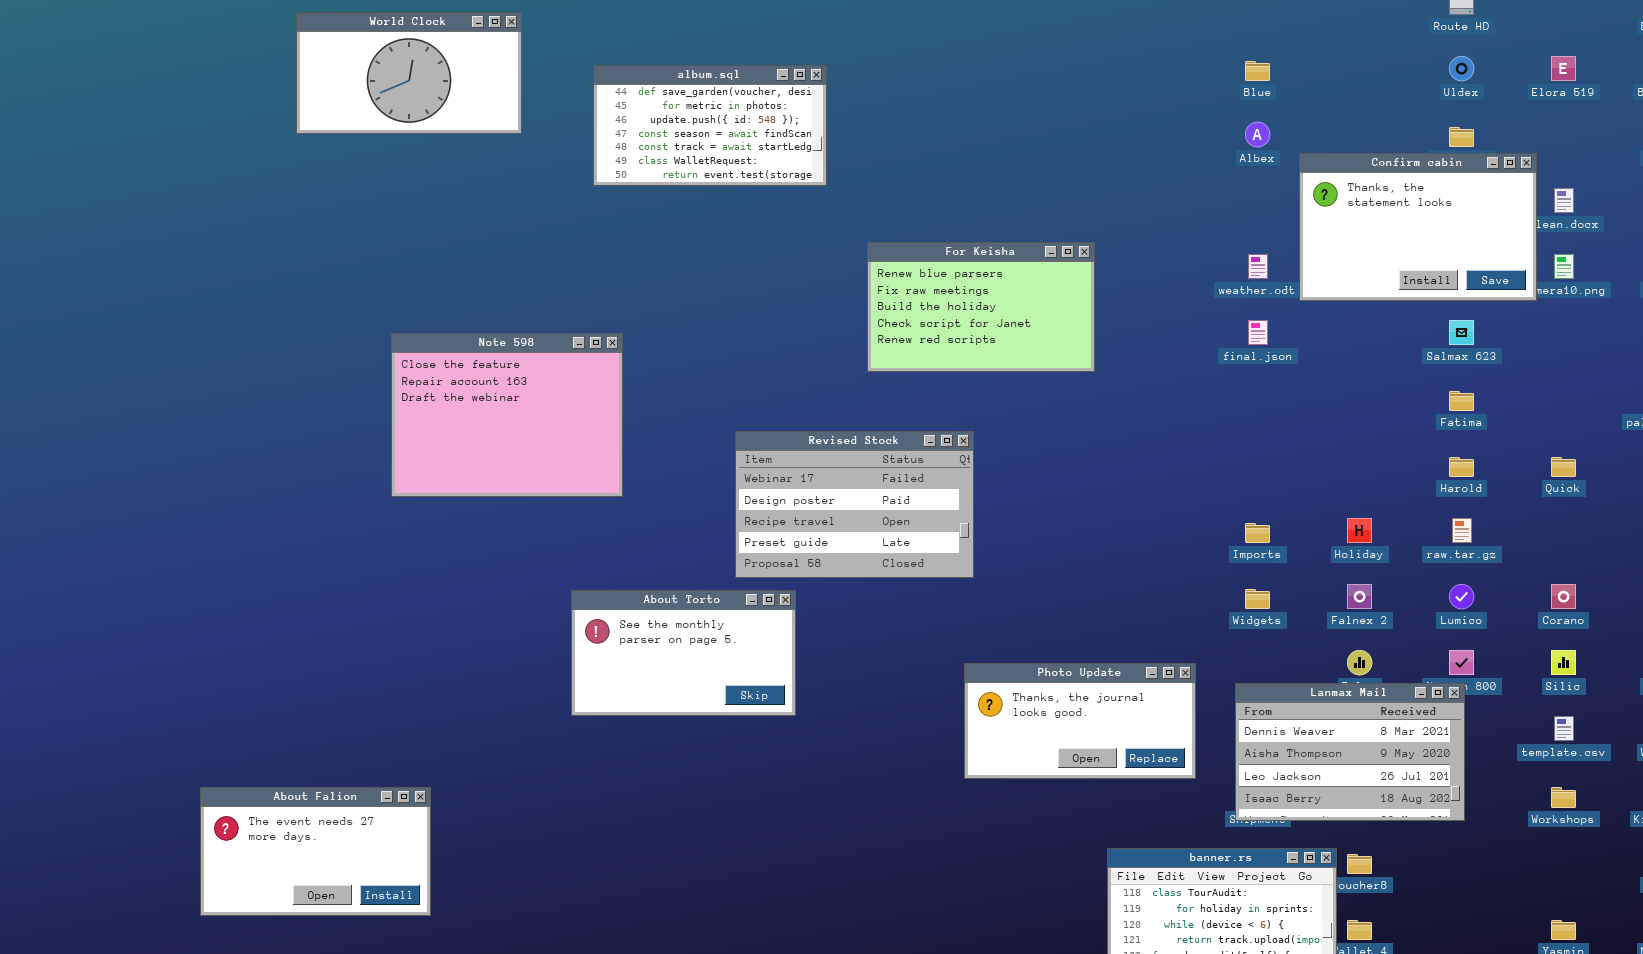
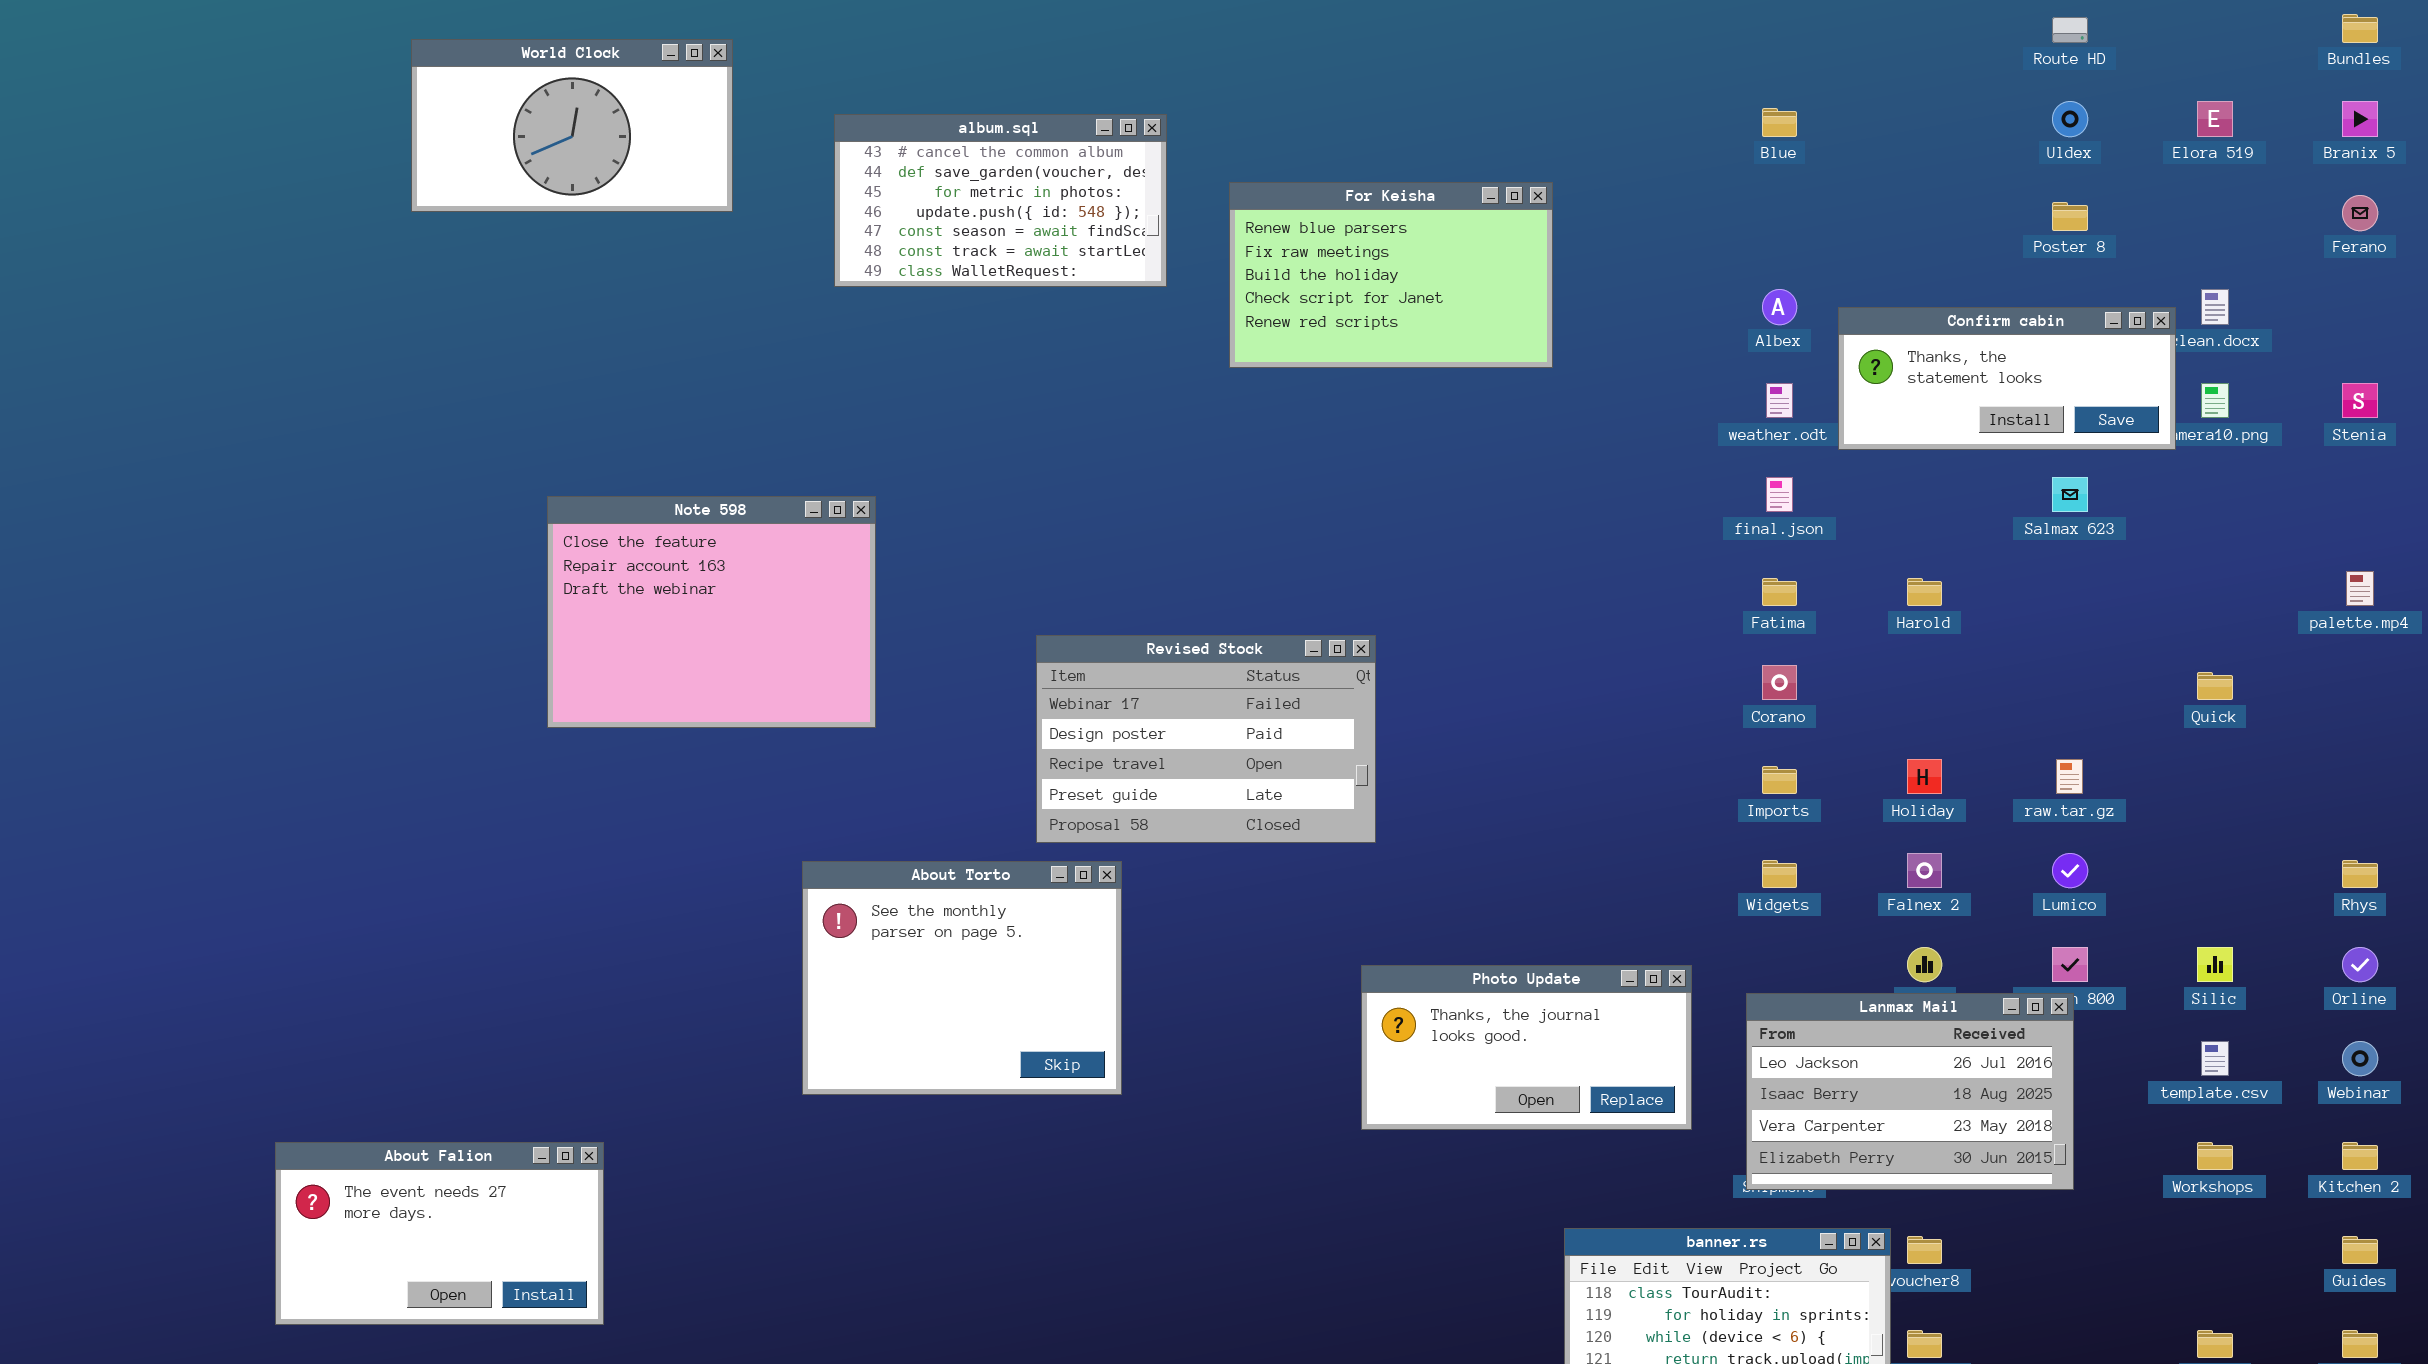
album.sql: [593,65,827,186] -> [834,114,1167,287], scrolled up 1 row
Albex: [1245,122,1270,147] -> [1762,289,1797,325], moved
Confirm cabin: [1299,153,1537,301] -> [1838,307,2176,450], resized
For Keisha: [867,242,1095,372] -> [1229,182,1553,368], moved
Fatima: [1449,391,1474,411] -> [1762,578,1797,606], moved
Harold: [1449,457,1474,477] -> [1907,578,1942,606], moved
Corano: [1551,584,1576,609] -> [1762,665,1797,700], moved
About Torto: [571,590,796,716] -> [802,861,1122,1095], resized
Lanmax Mail: [1235,683,1465,821] -> [1746,993,2074,1190], scrolled down 2 rows

